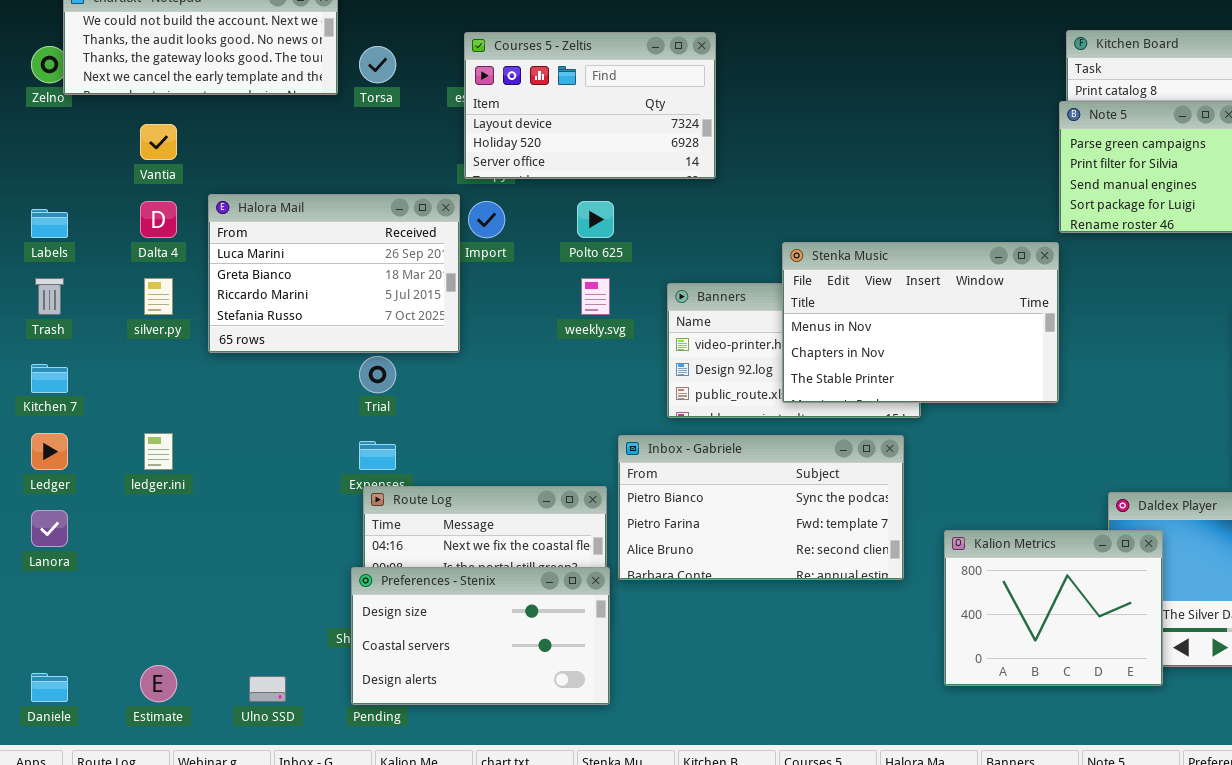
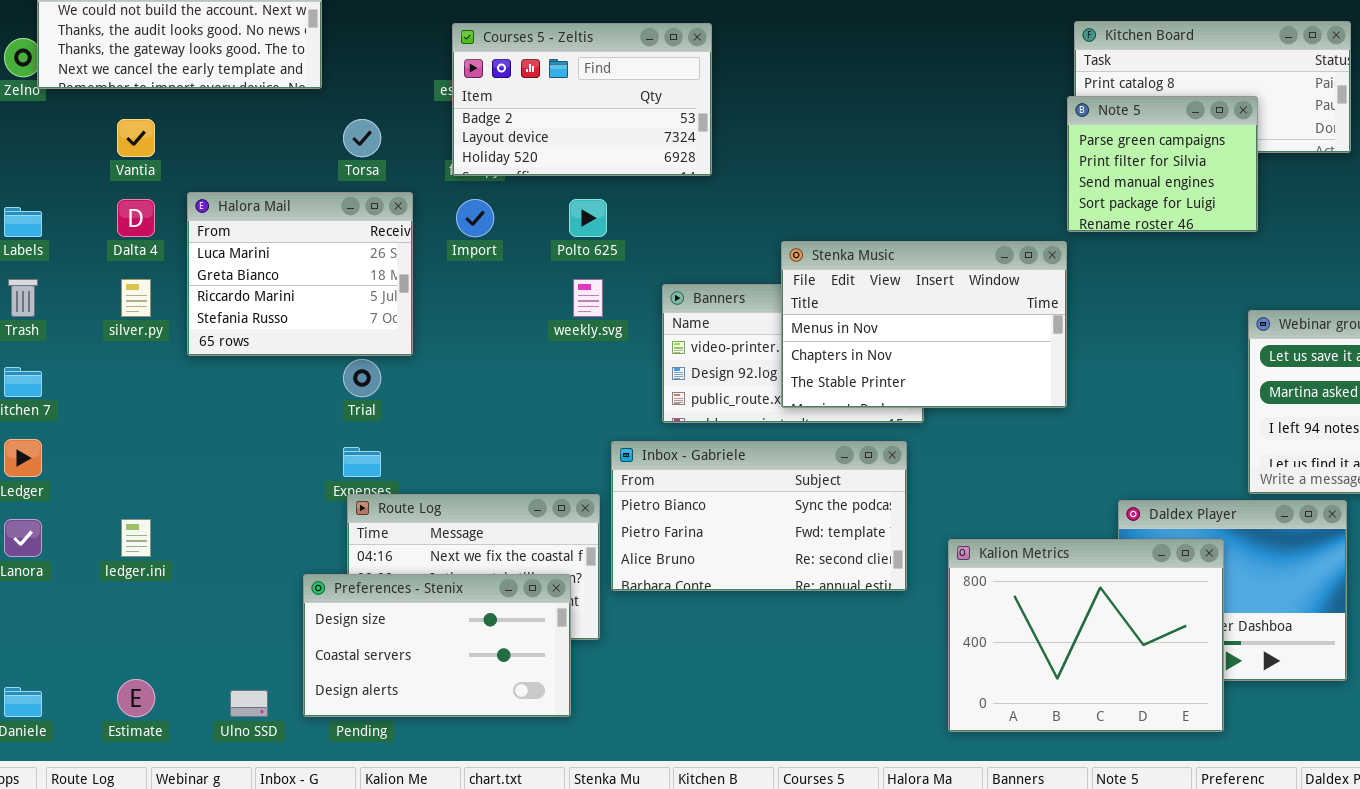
Courses 5 - Zeltis: [464,32,716,179] -> [452,23,712,176], scrolled up 1 row
Torsa: [359,46,396,83] -> [343,119,381,157], moved
Halora Mail: [208,194,460,353] -> [187,192,413,356], resized
ledger.ini: [144,433,173,470] -> [121,519,151,557], moved
Kalion Metrics: [944,530,1163,686] -> [948,539,1224,732], resized
Preferences - Stenix: [351,567,610,705] -> [303,574,571,717], moved

